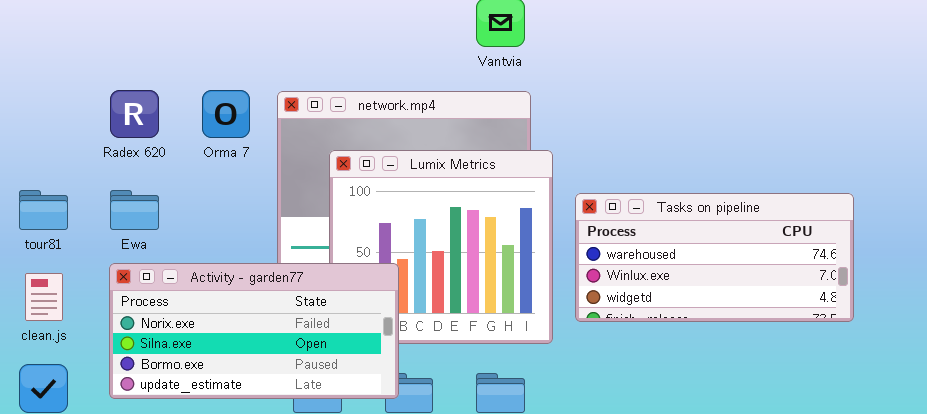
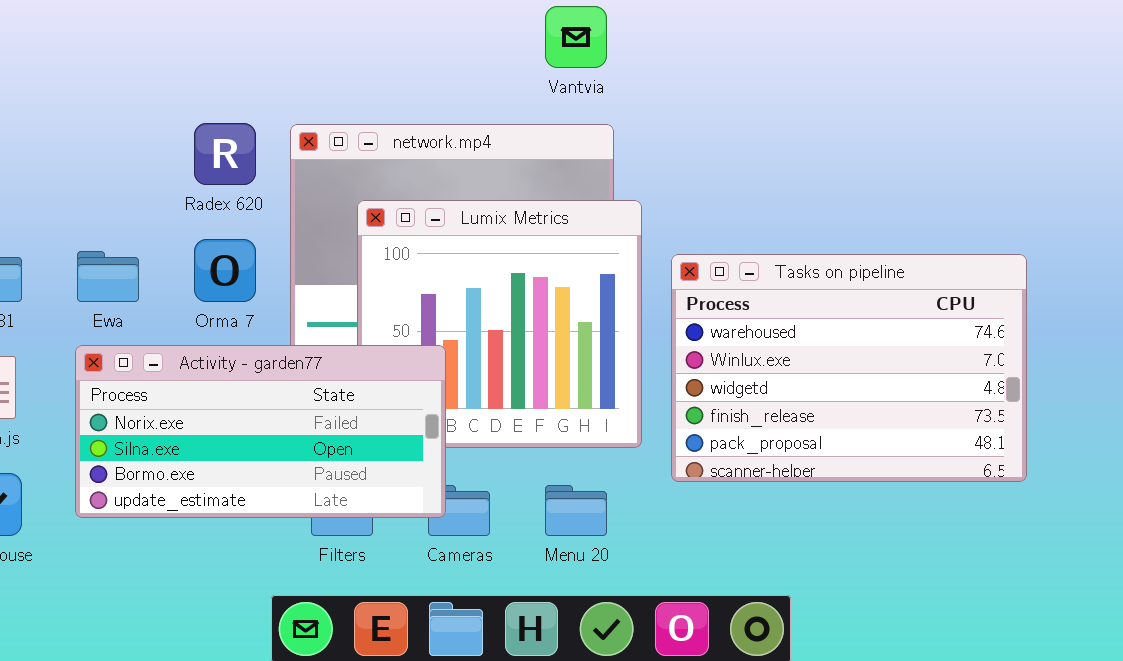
Radex 620: [110,90,159,138] -> [194,123,256,185], moved
Orma 7: [202,90,250,138] -> [194,239,256,302], moved
Tasks on pipeline: [575,193,854,322] -> [671,254,1027,482], resized

